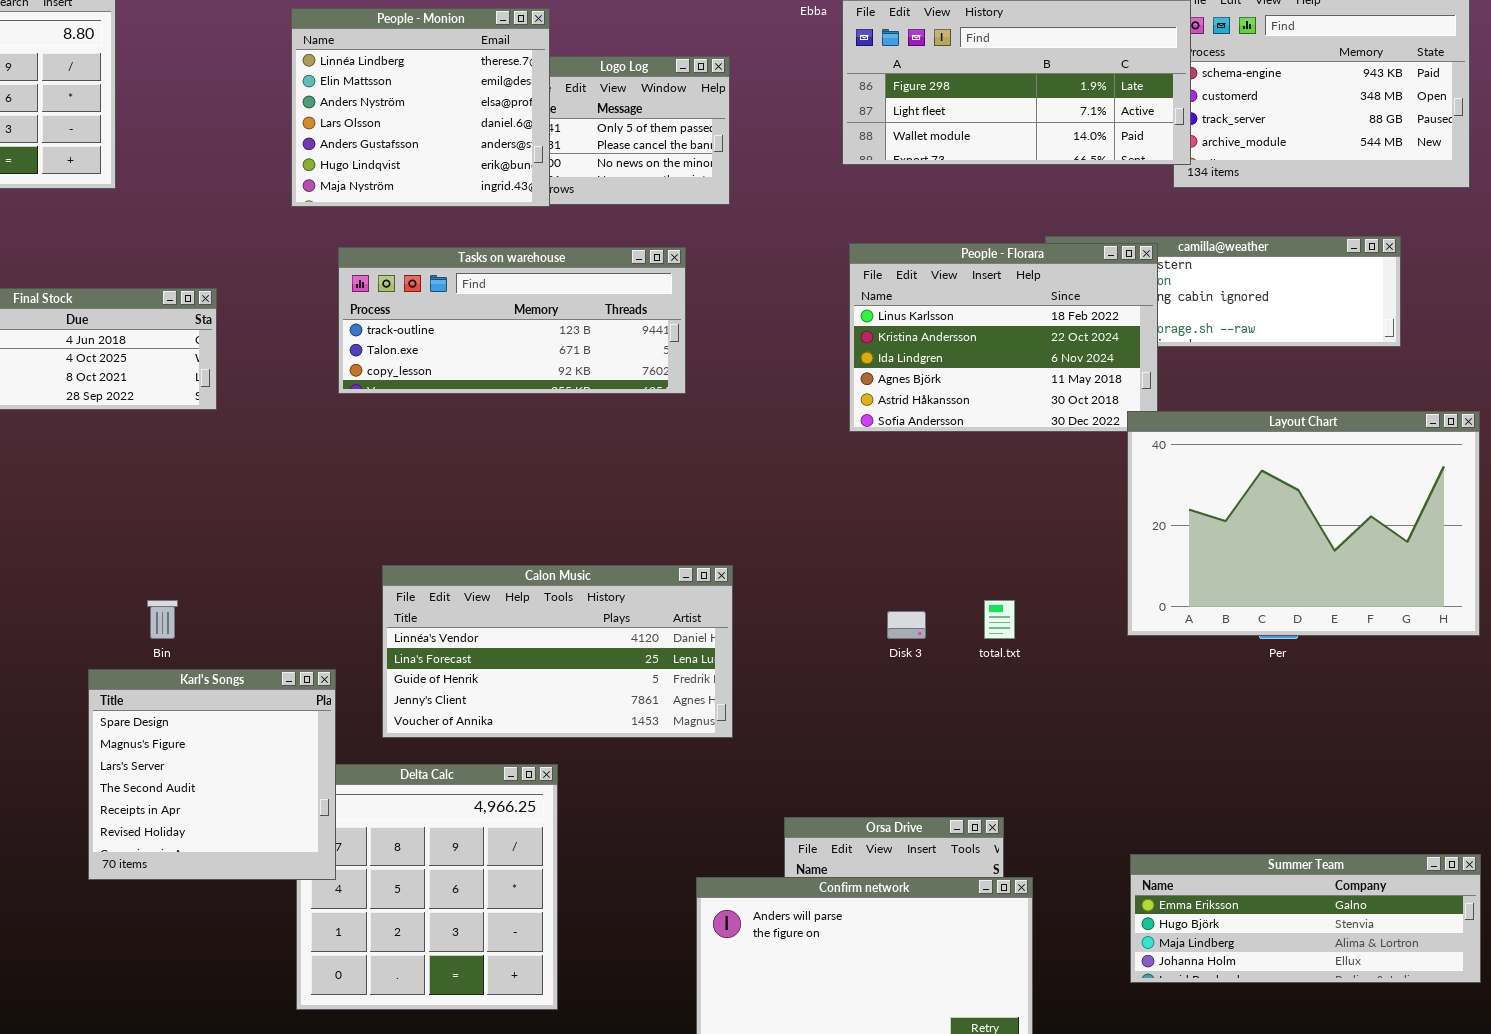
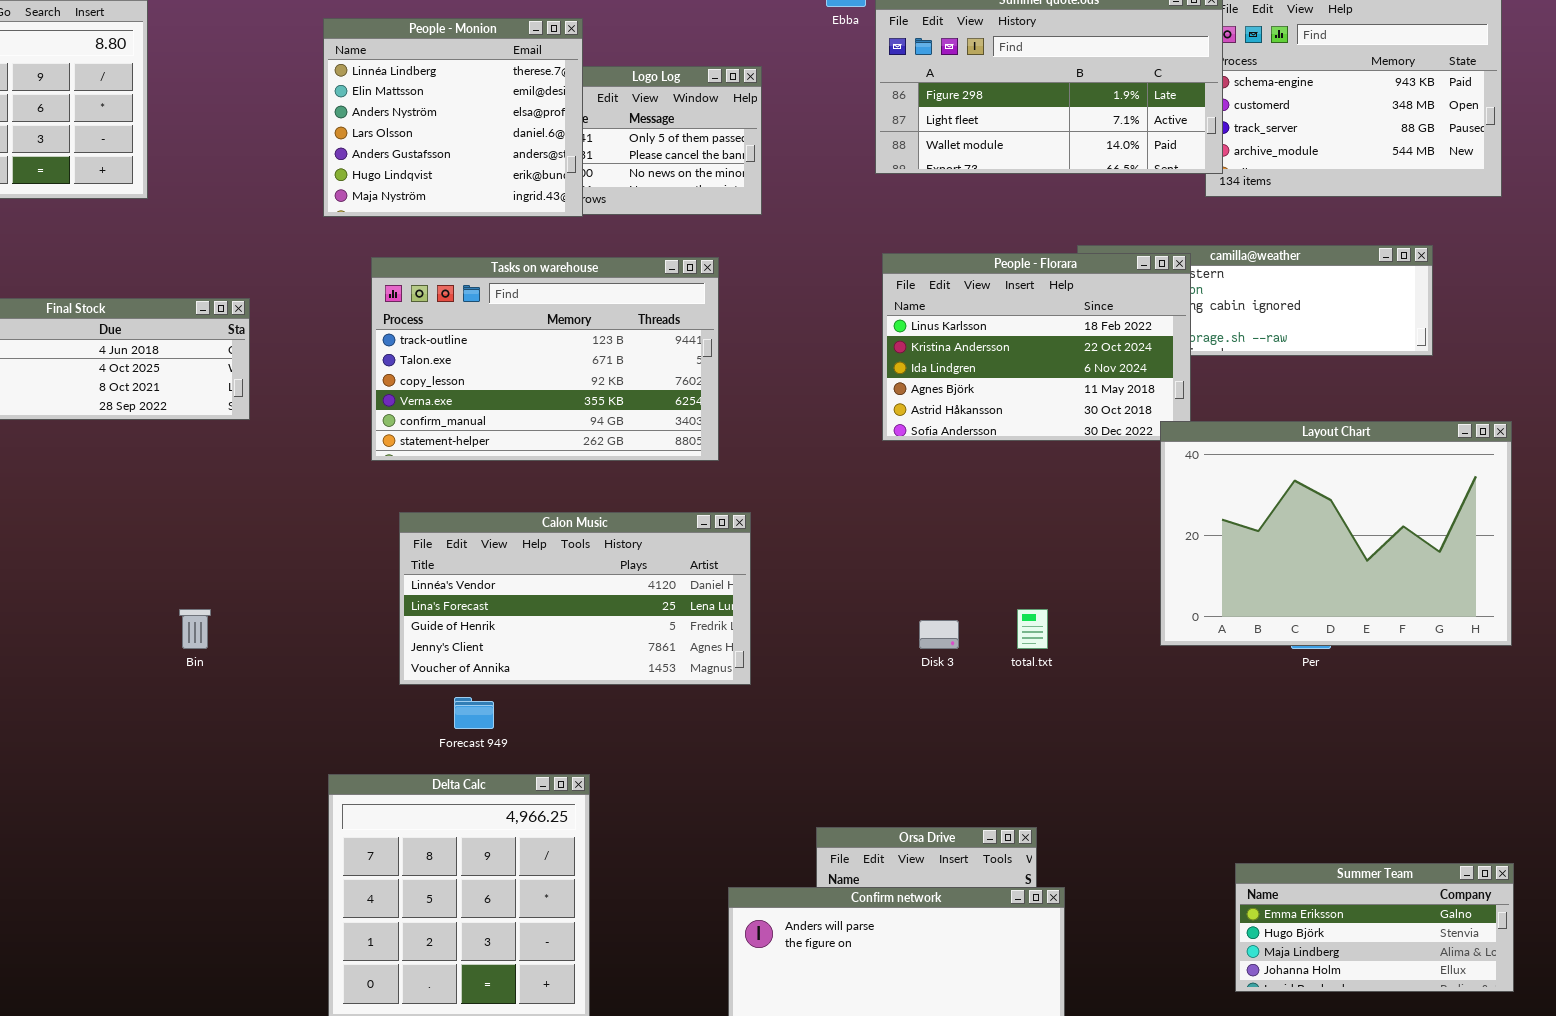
Tasks on warehouse: [338,247,686,394] -> [371,257,719,461], resized
Calon Music: [382,565,733,738] -> [399,512,751,685], moved
Karl's Songs: [88,669,336,880] -> none, closed
Summer Team: [1130,854,1481,983] -> [1235,863,1514,992], resized

